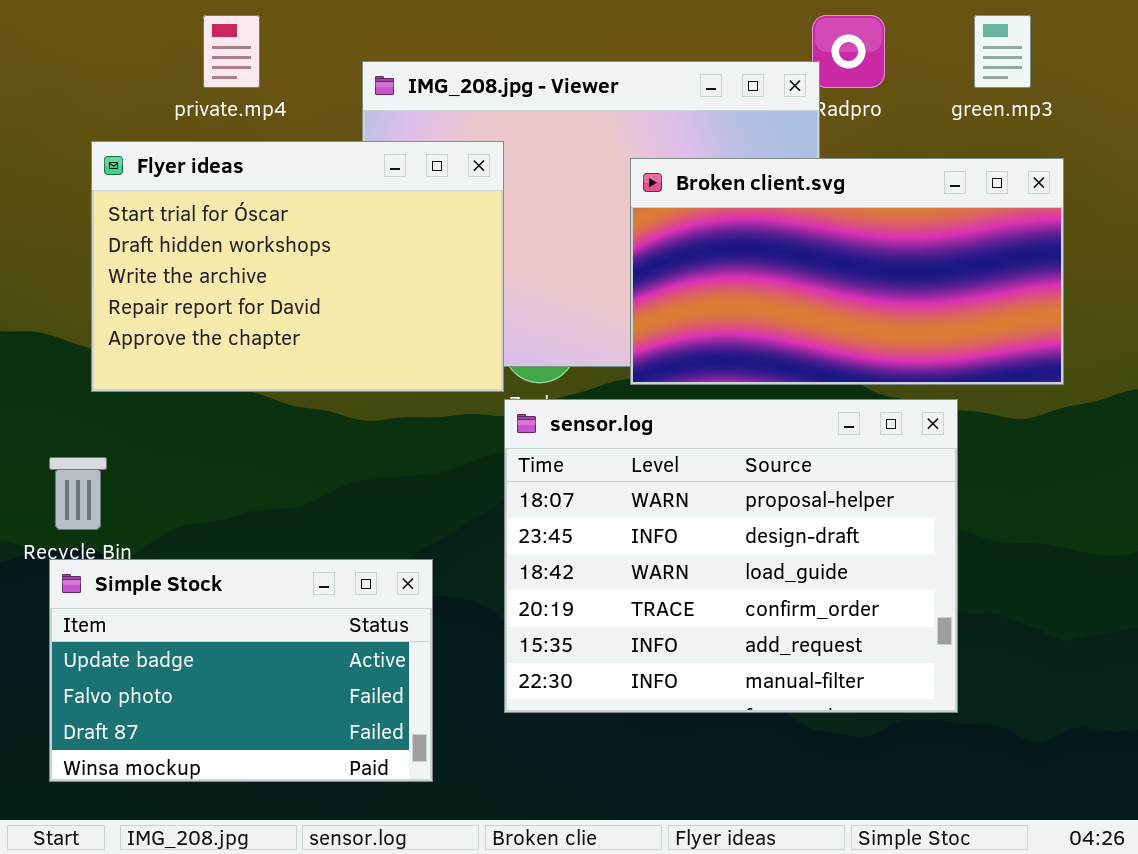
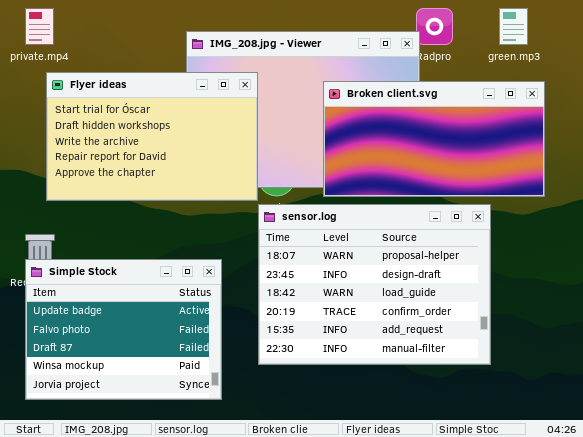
private.mp4: [203,15,260,88] -> [25,8,54,45], moved
Simple Stock: [49,559,433,782] -> [25,259,222,400], resized

